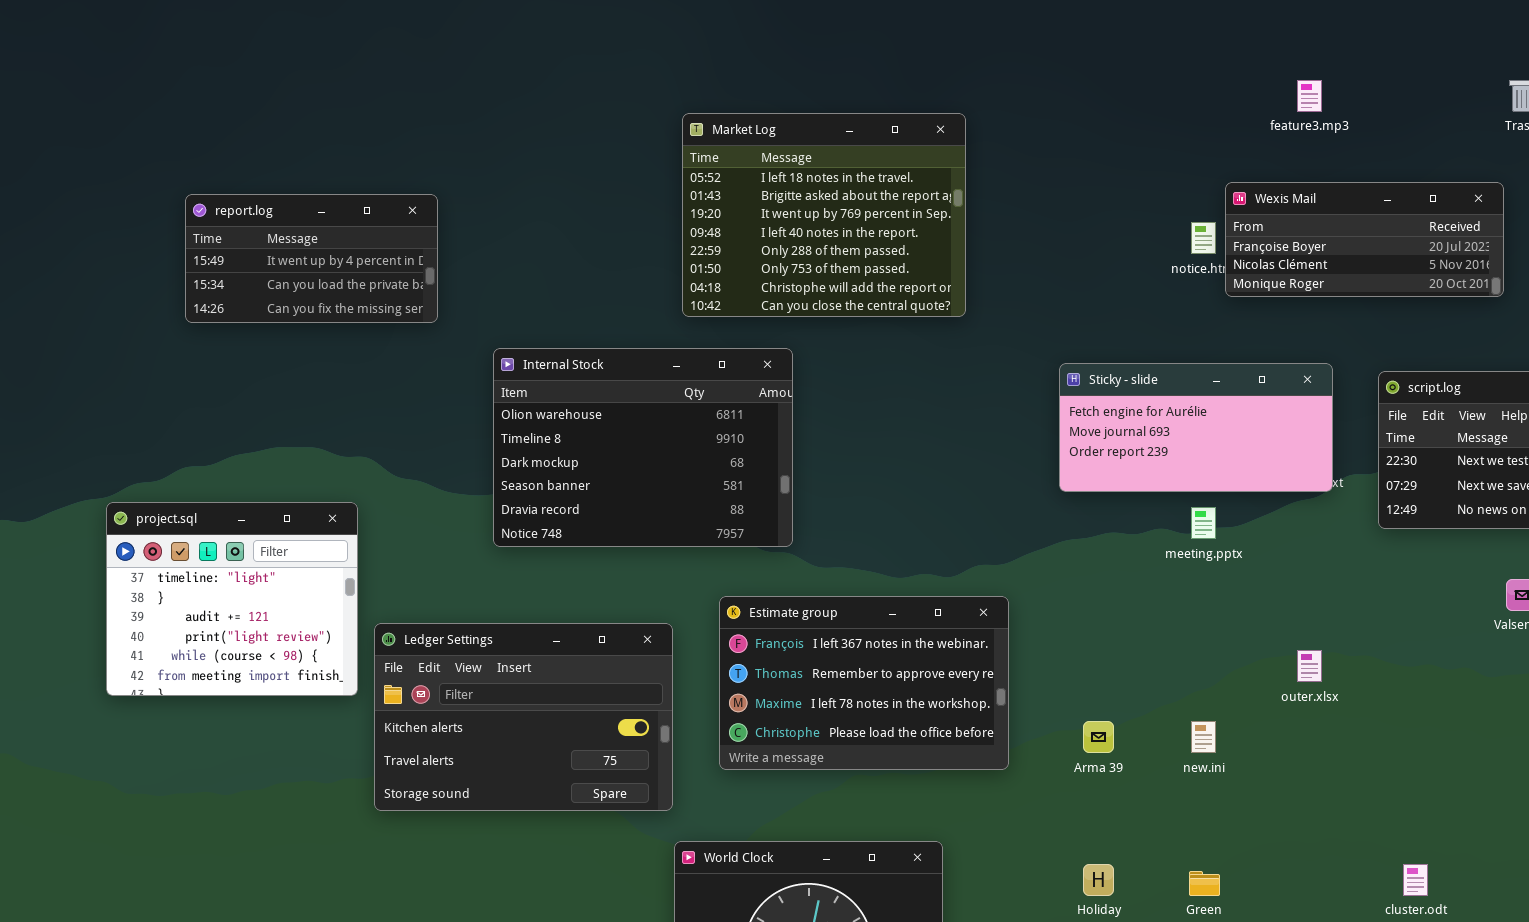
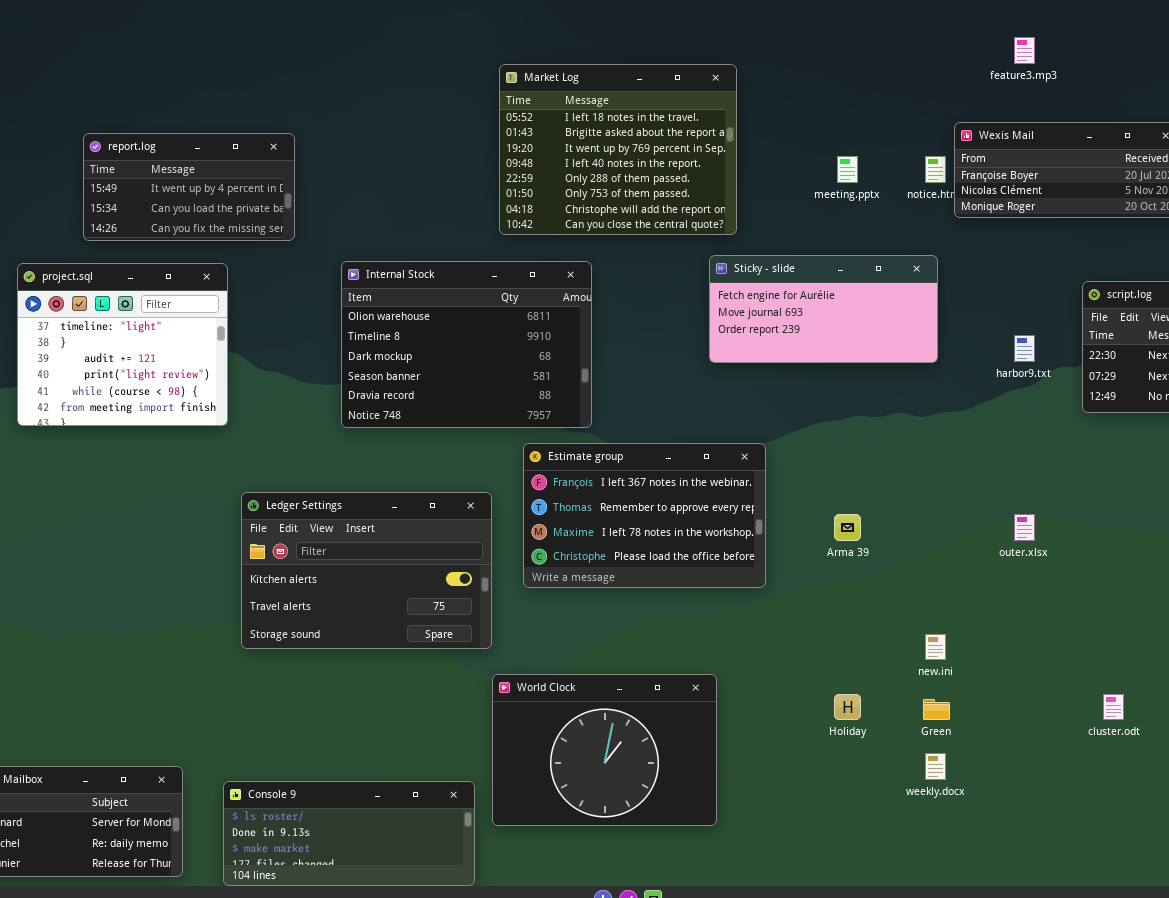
Sticky - slide: [1059,363,1333,492] -> [709,255,938,363], moved
project.sql: [106,502,358,696] -> [17,263,228,426], moved
meeting.pptx: [1191,507,1216,539] -> [837,156,858,183], moved
Estimate group: [719,596,1009,770] -> [523,443,766,588], moved
Arma 39: [1083,721,1114,753] -> [834,514,861,541], moved
new.ini: [1191,721,1216,753] -> [925,634,946,660], moved

